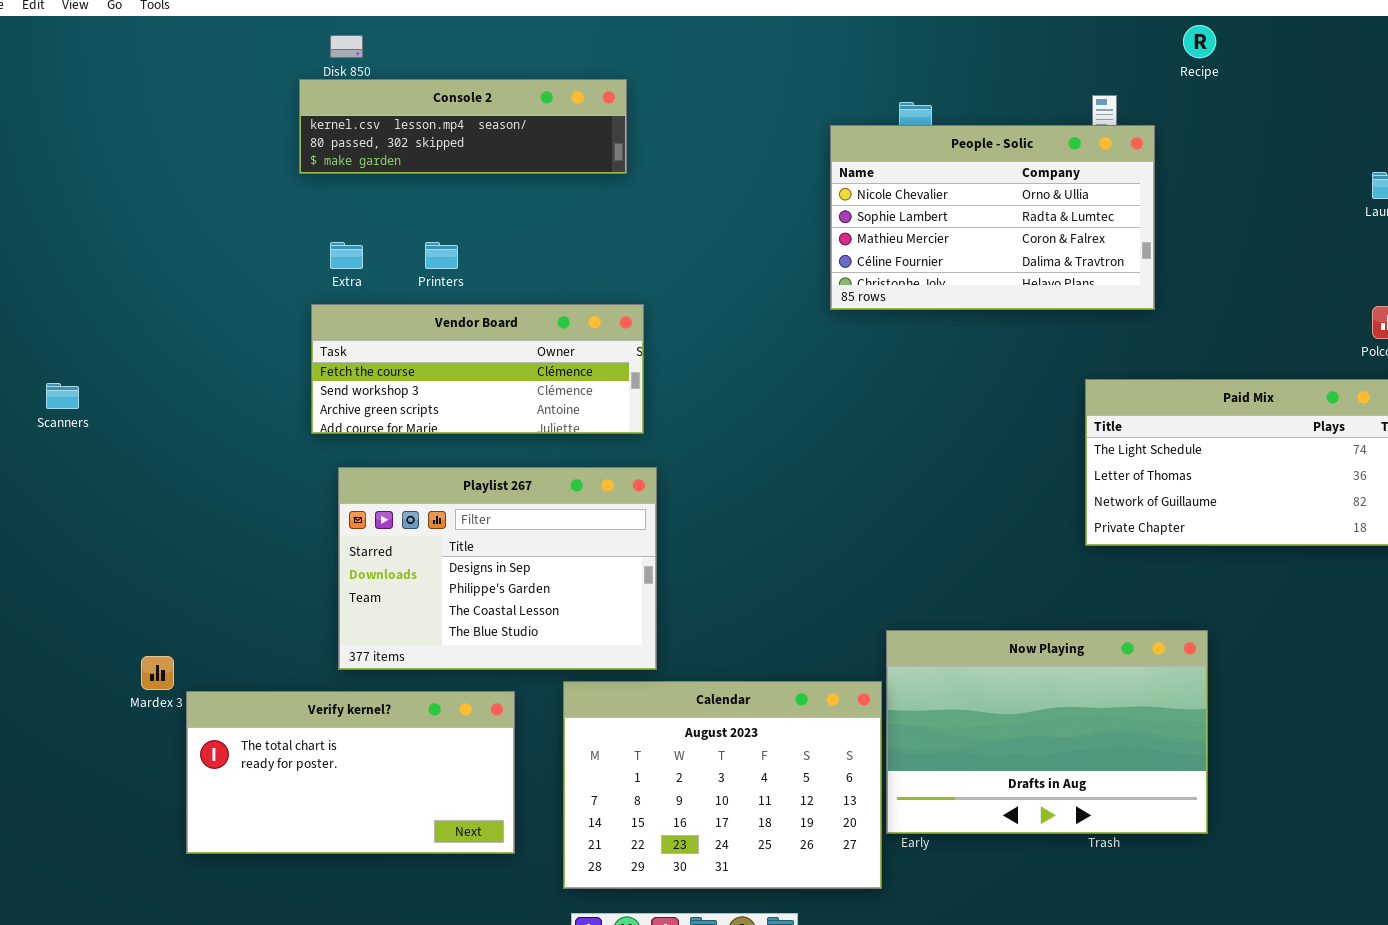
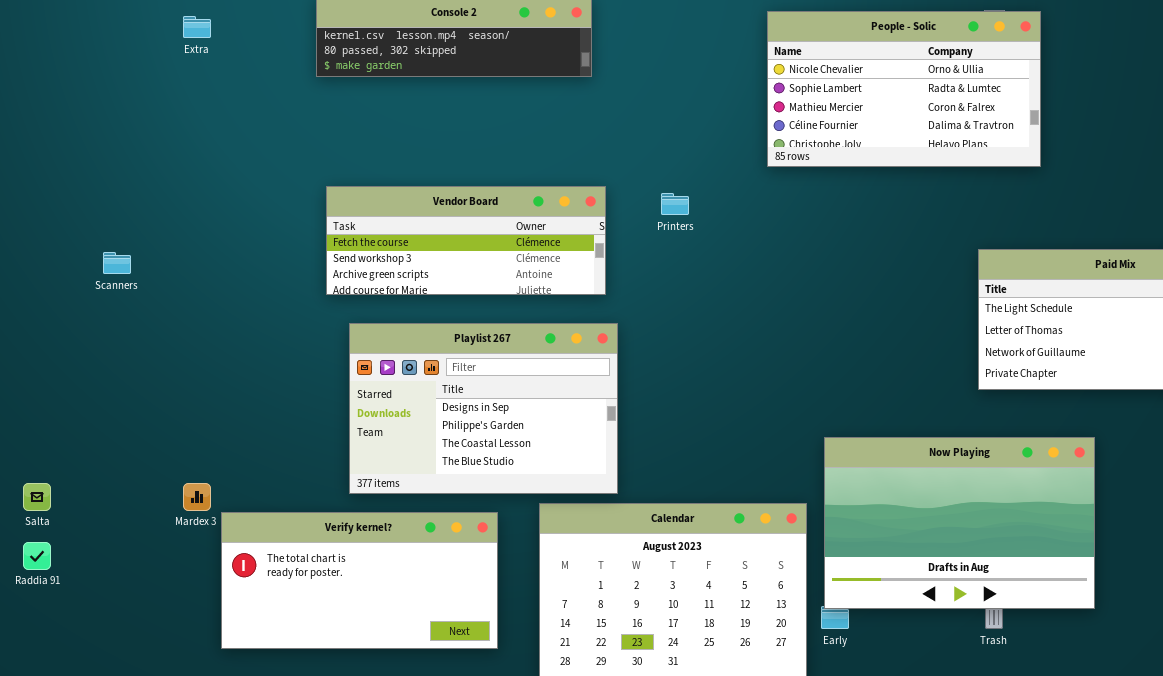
People - Solic: [830,125,1155,310] -> [767,11,1041,167], moved
Extra: [330,242,363,269] -> [183,16,211,38], moved
Printers: [425,242,458,269] -> [661,193,689,215], moved
Now Playing: [886,630,1208,834] -> [824,437,1095,609], moved

